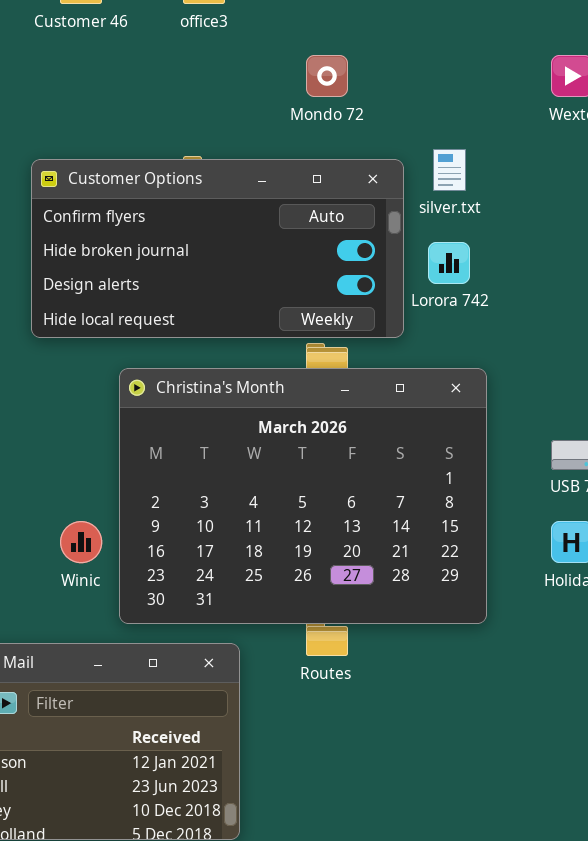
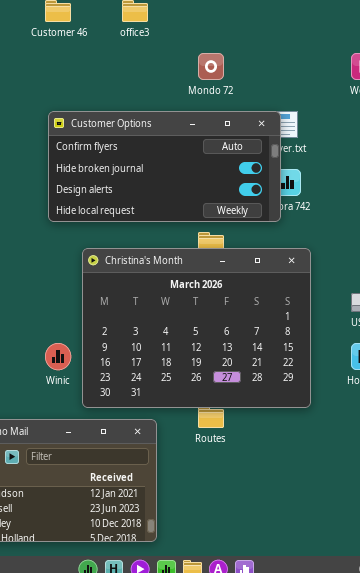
Customer Options: [31,159,404,338] -> [48,111,281,222], moved

